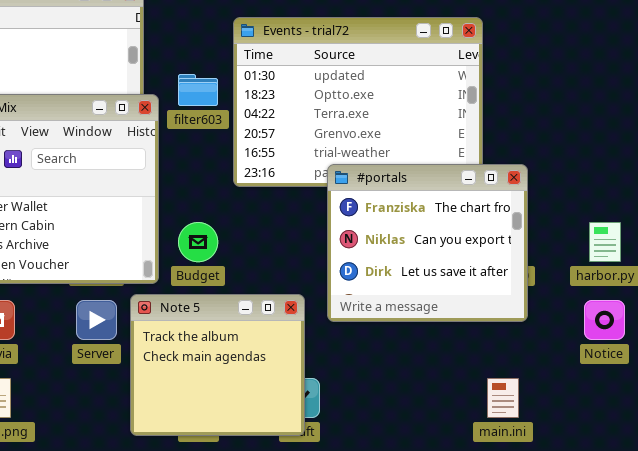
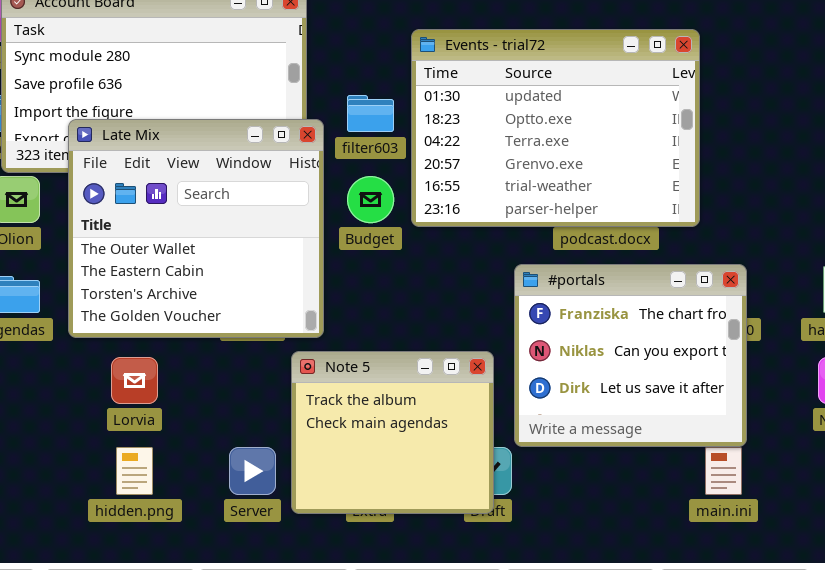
#portals: [327,164,528,322] -> [514,264,747,447], moved
Budget: [178,222,218,262] -> [347,176,394,223], moved
Server: [76,300,117,340] -> [229,447,276,495], moved

